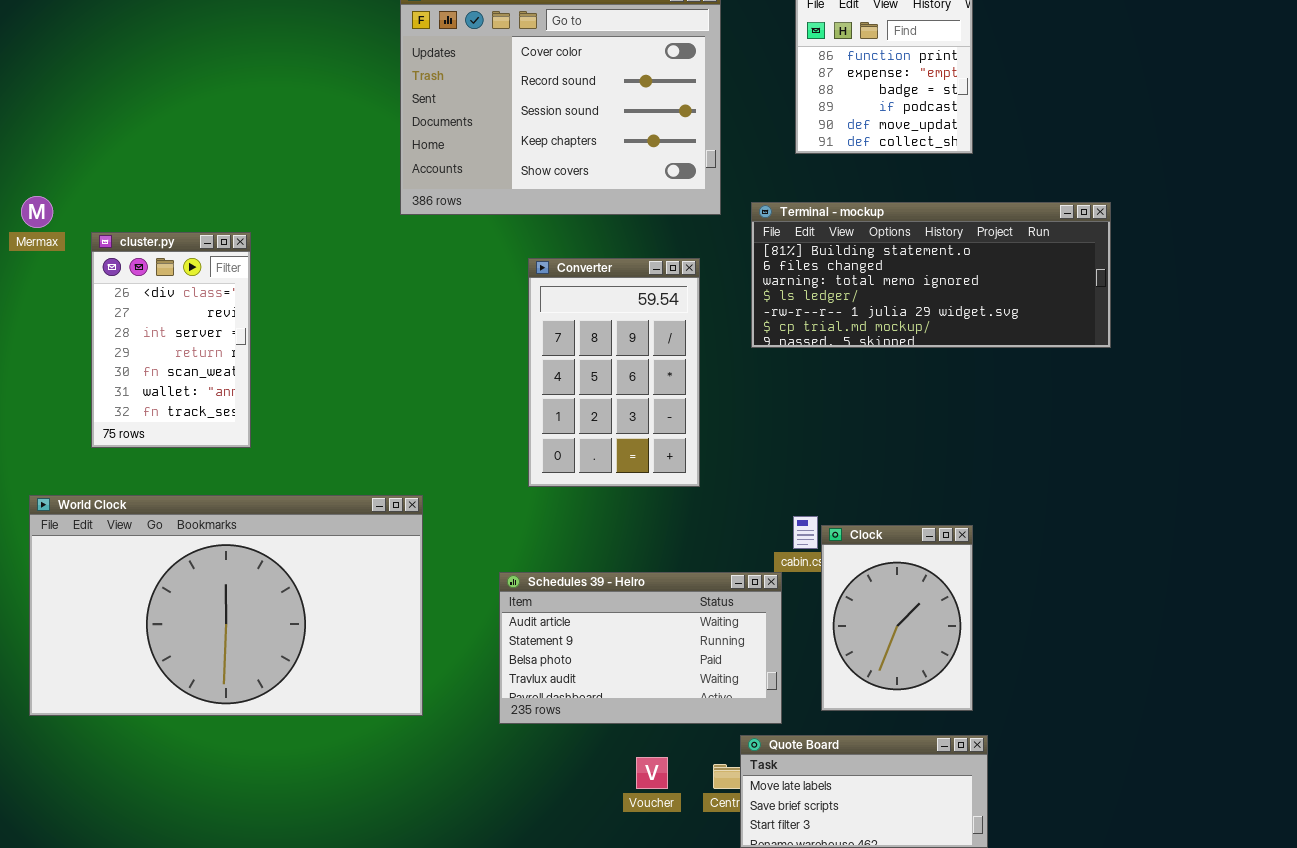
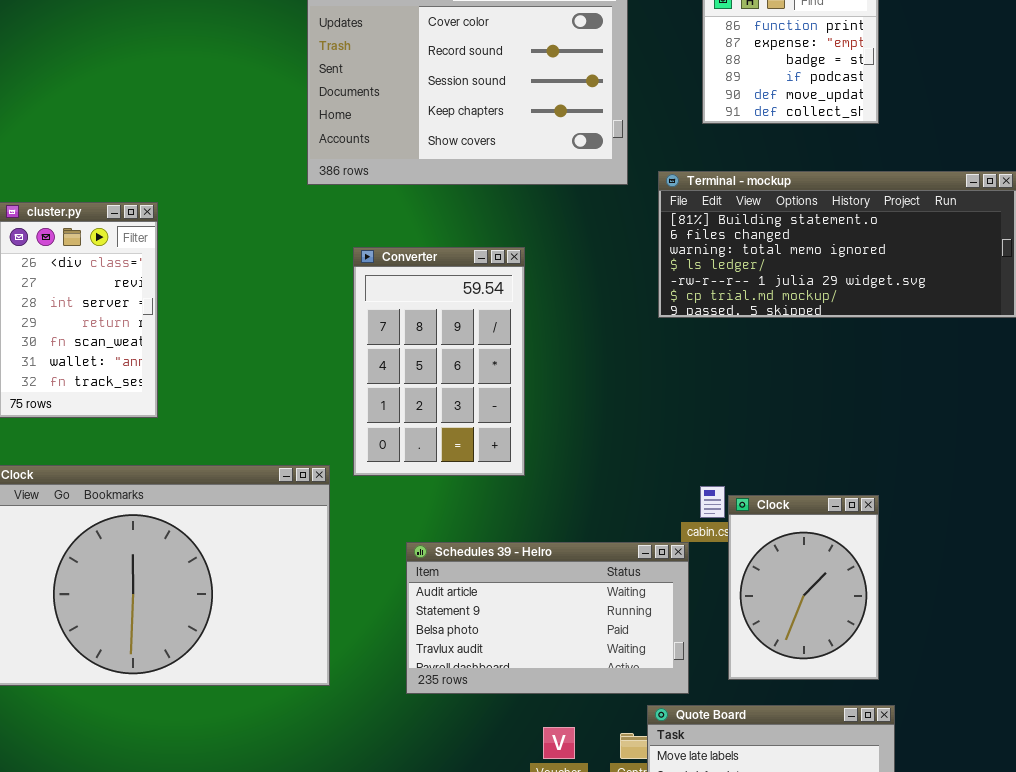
Converter: [528,258,700,487] -> [353,247,525,476], moved

